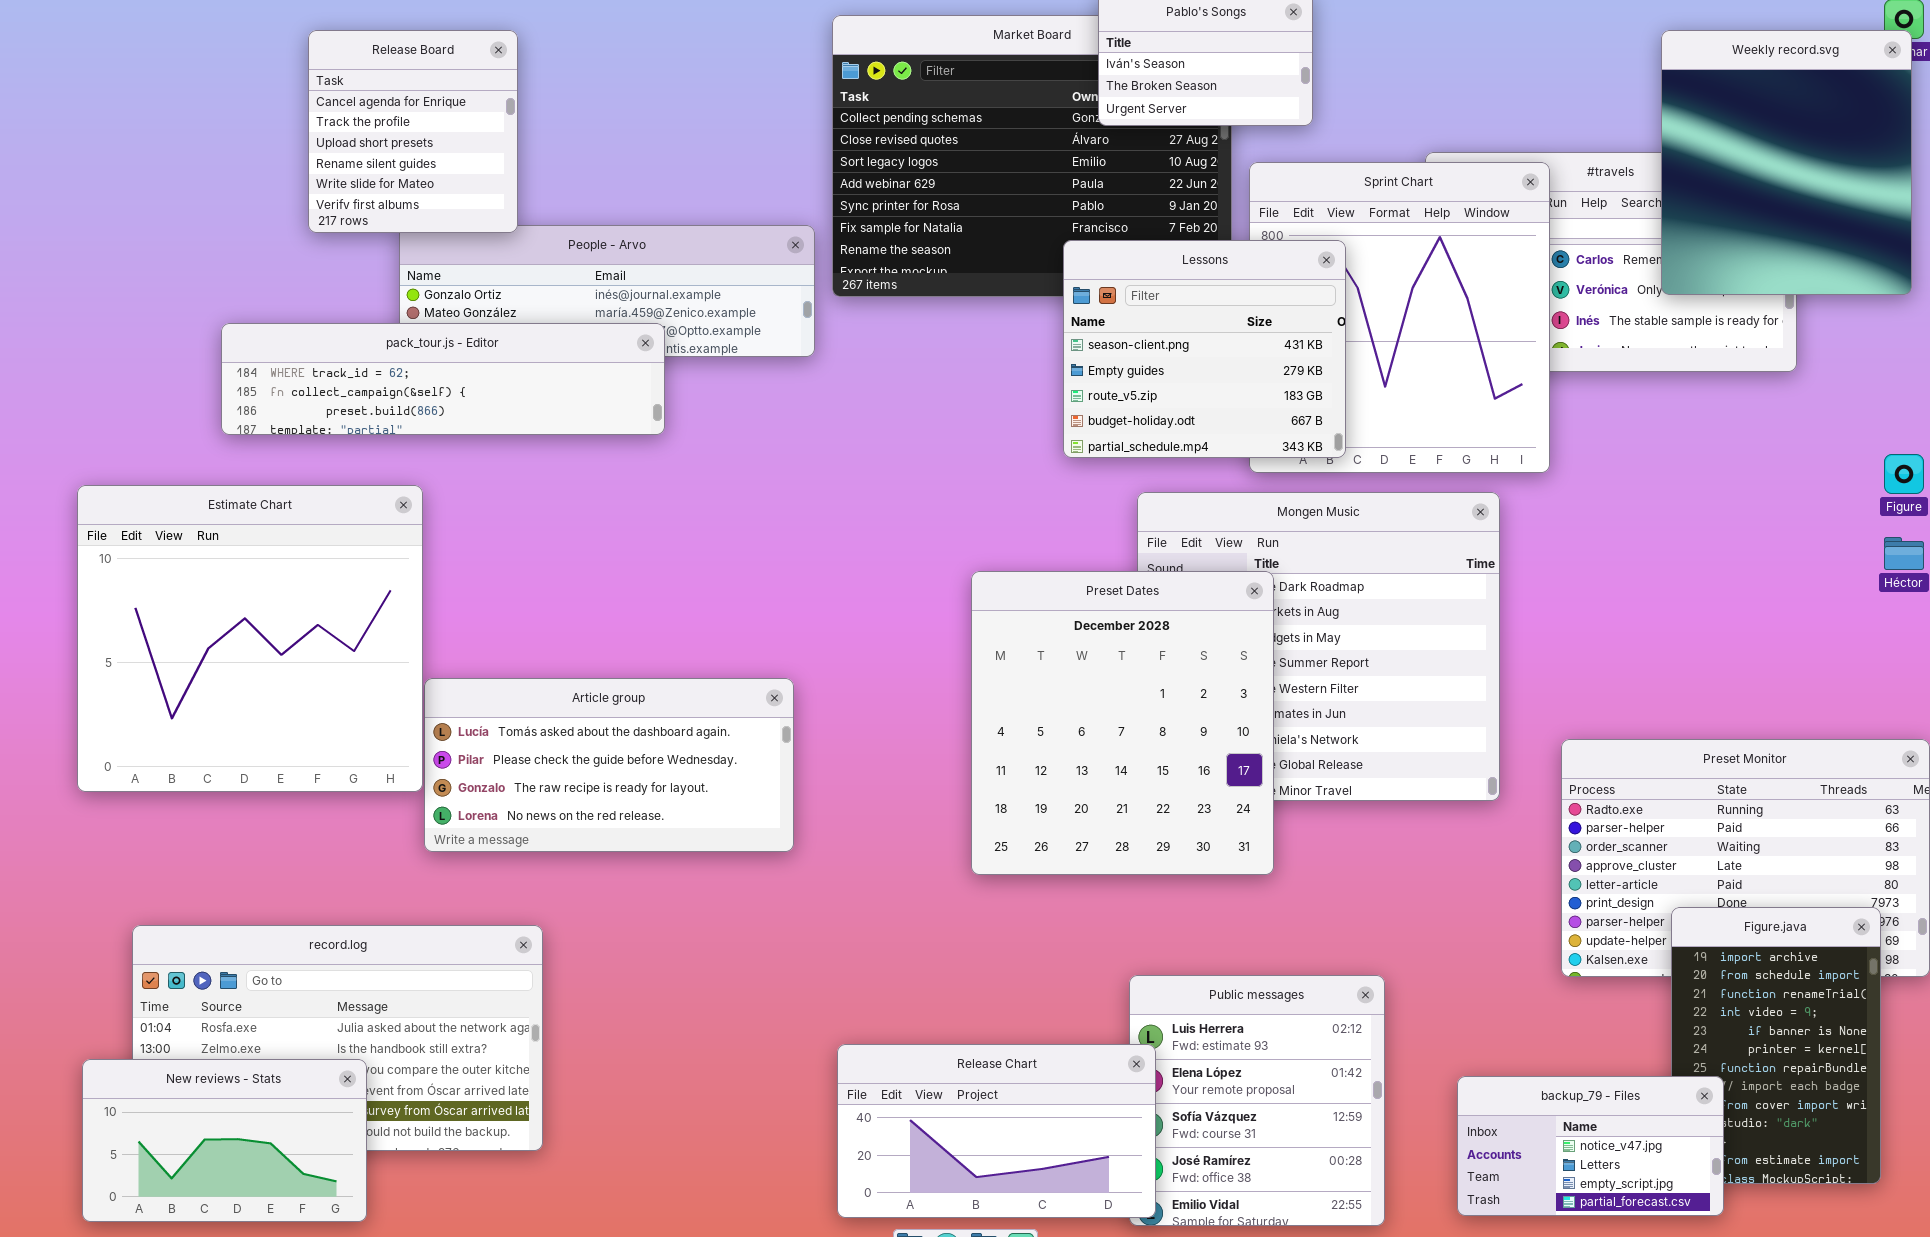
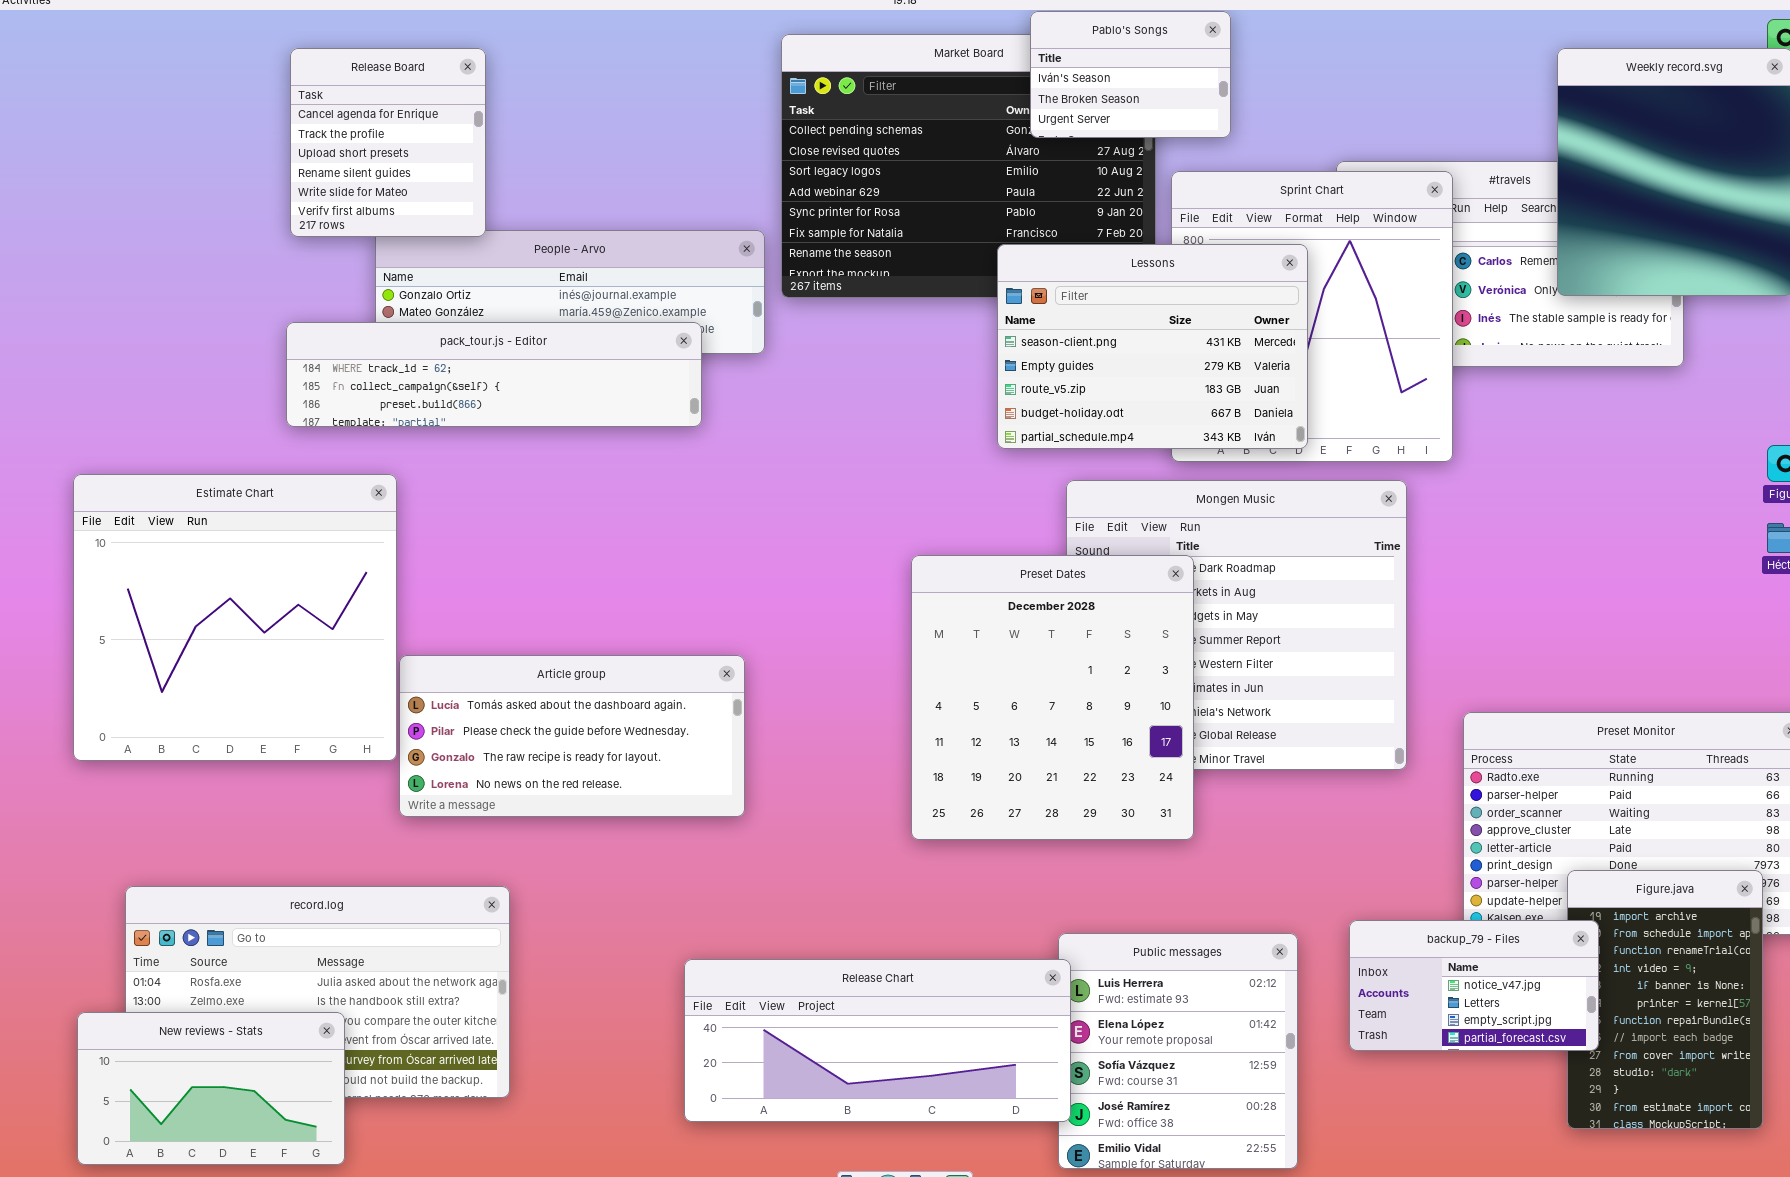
Lessons: [1063,240,1346,458] -> [997,244,1308,449], resized
pack_tour.js - Editor: [221,323,665,435] -> [286,322,702,427], moved
Release Chart: [837,1044,1156,1218] -> [684,959,1071,1122], moved, resized
backup_79 - Files: [1457,1076,1724,1216] -> [1349,920,1599,1051], moved

